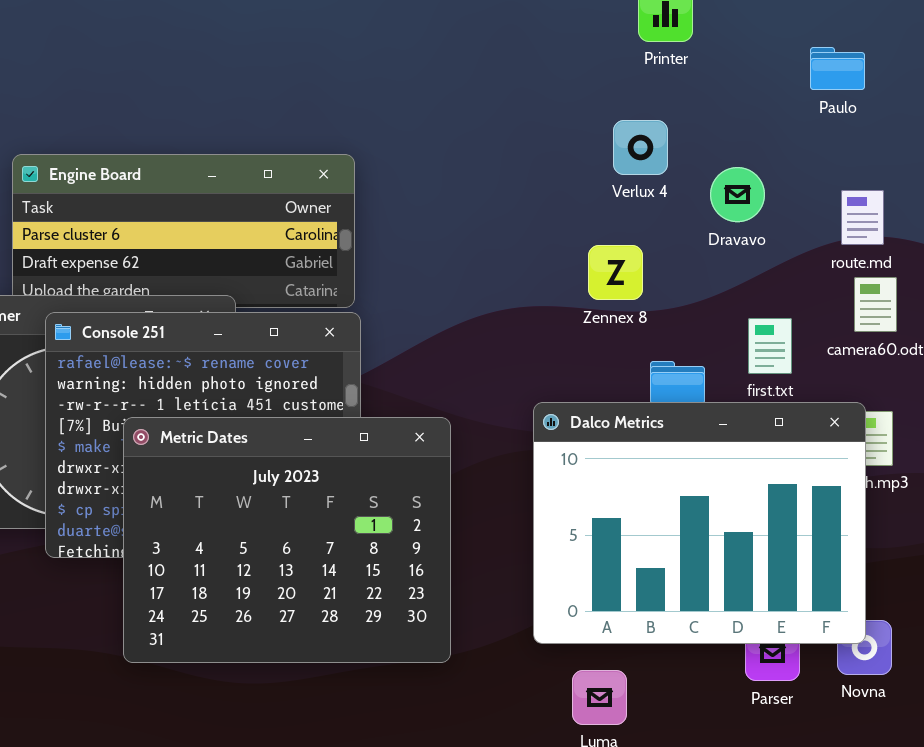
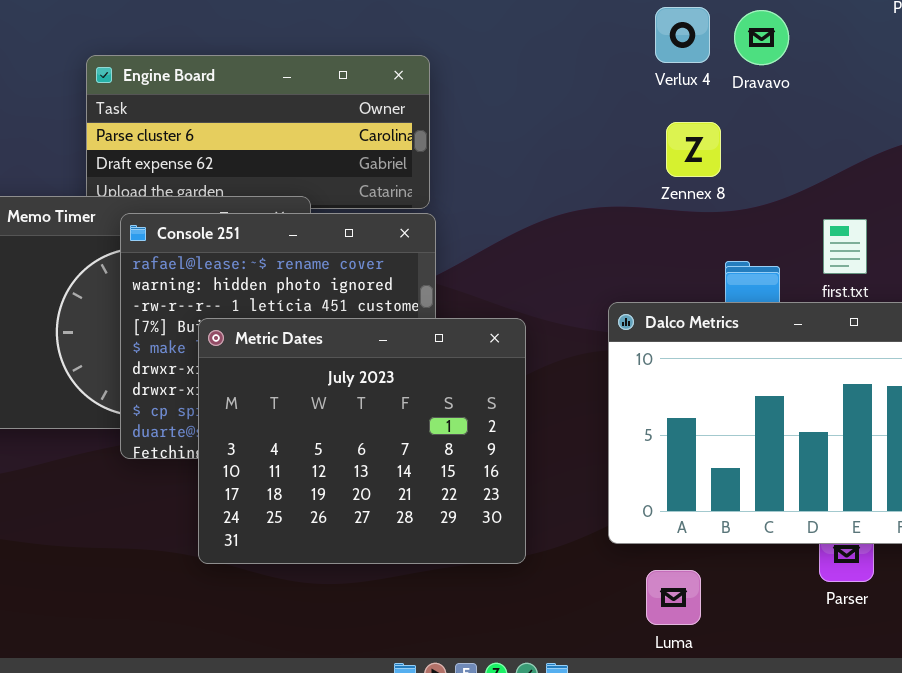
Verlux 4: [613,120,668,175] -> [655,7,710,63], moved
Dravavo: [710,167,765,222] -> [734,10,789,65], moved
Zennex 8: [588,245,643,300] -> [666,122,721,177], moved

